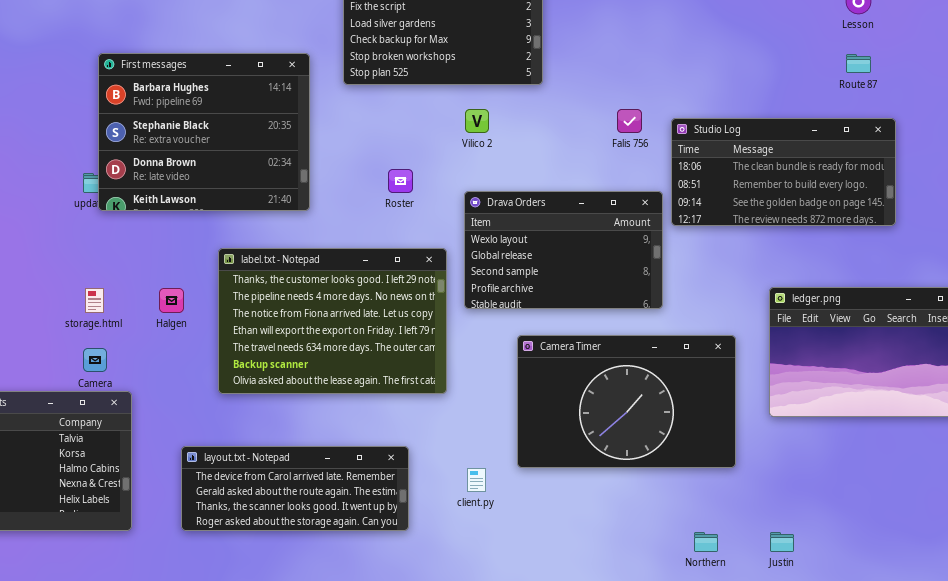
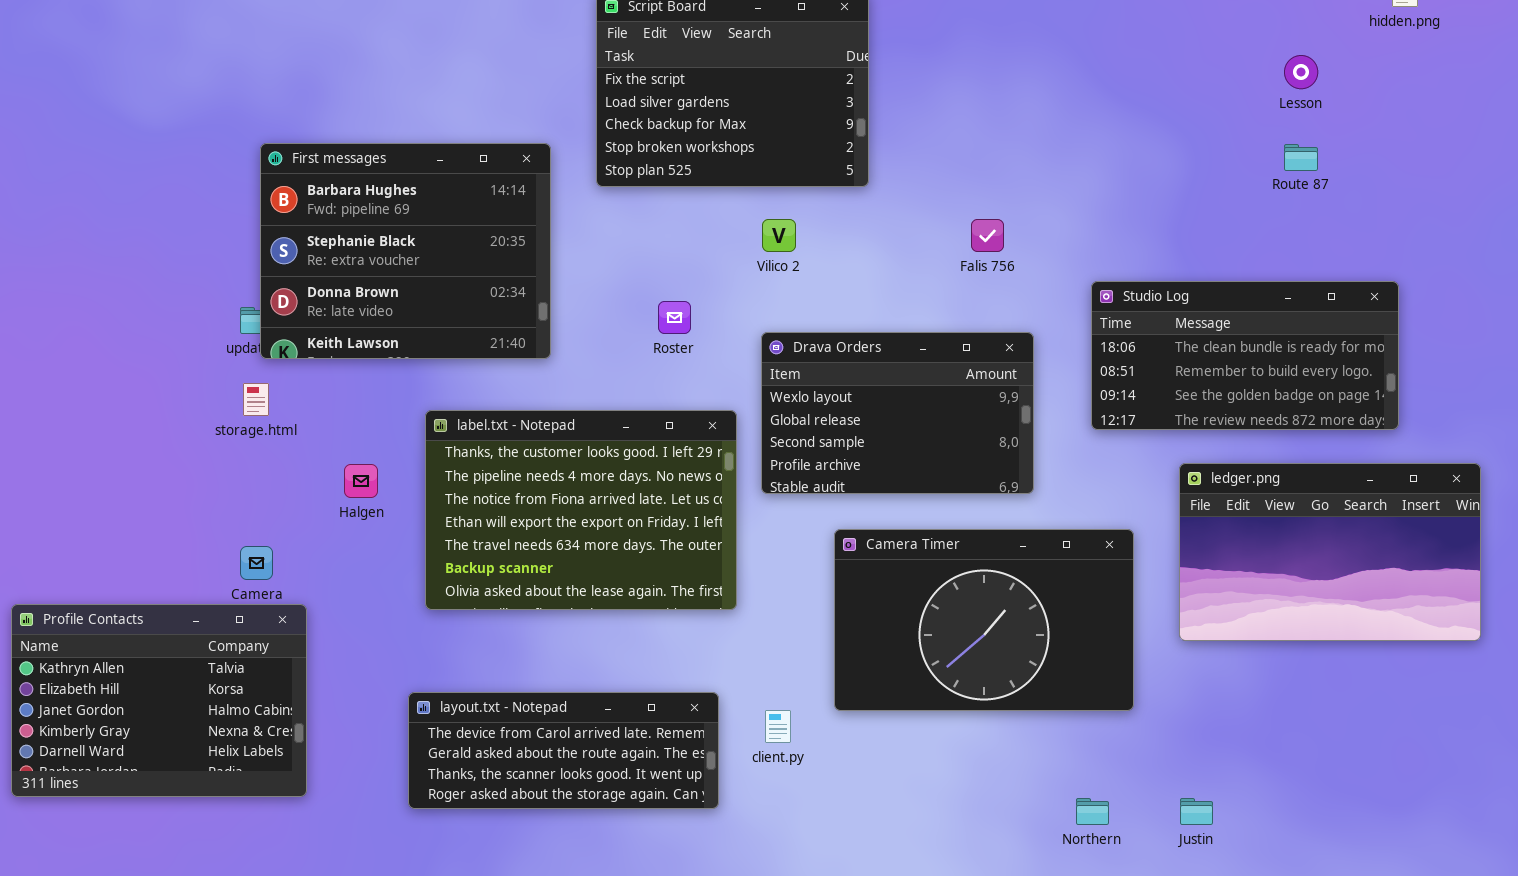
Studio Log: [671,118,896,226] -> [1091,281,1399,430], moved
storage.html: [85,288,104,313] -> [243,383,269,416], moved
layout.txt - Notepad: [181,446,409,531] -> [408,692,719,809], moved

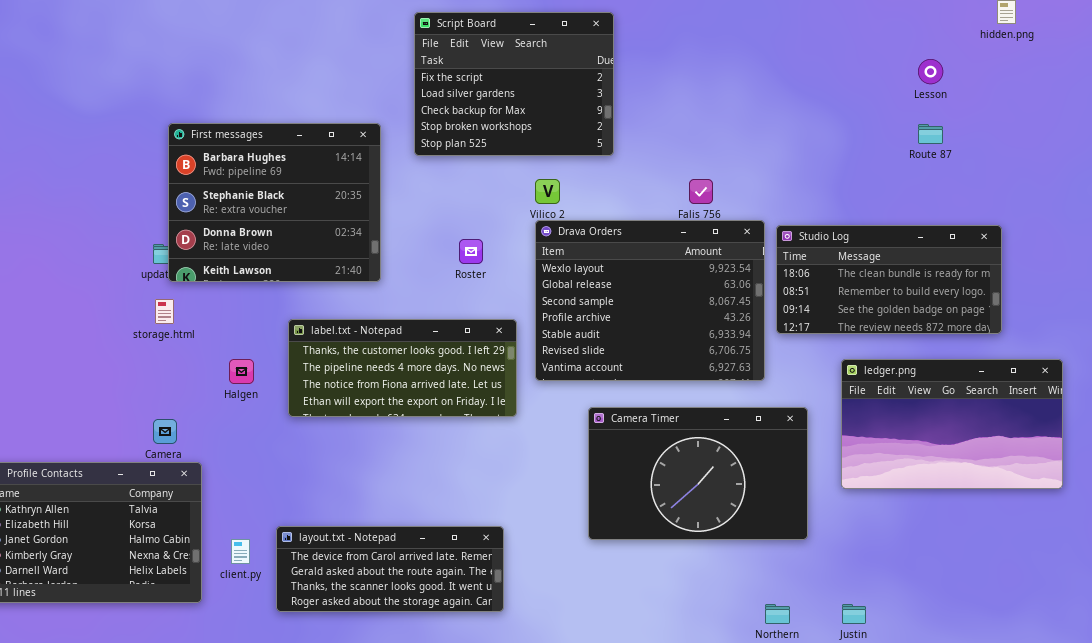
Drava Orders: [761,332,1034,494] -> [535,220,765,381], resized
label.txt - Notepad: [425,410,737,610] -> [288,319,517,417], resized
client.py: [765,710,791,743] -> [231,539,250,564], moved

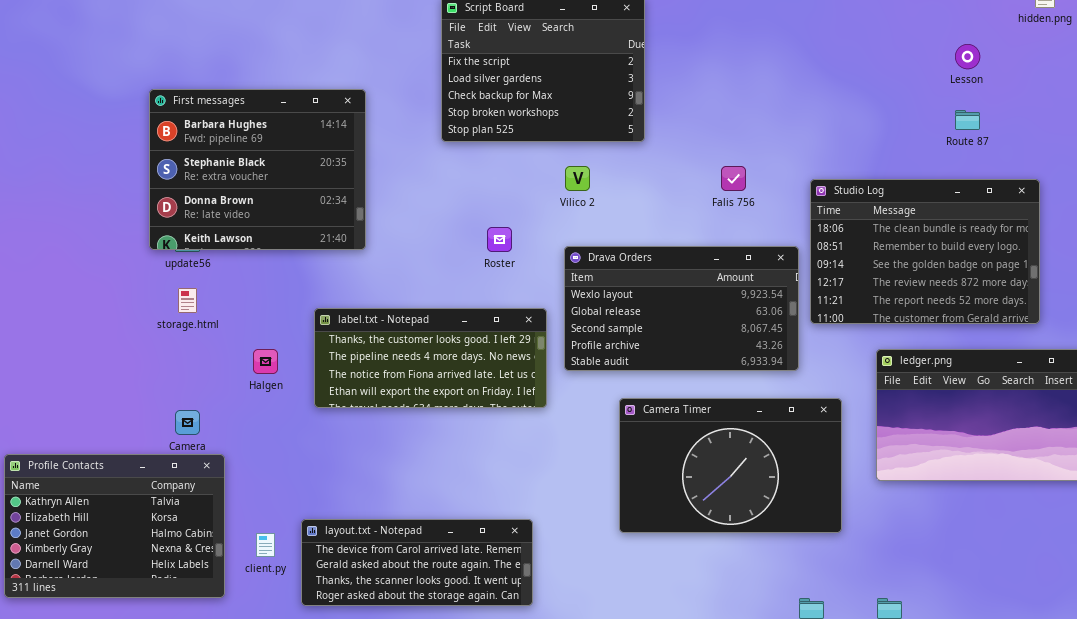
First messages: [168,123,381,282] -> [149,89,366,250], moved
Drava Orders: [535,220,765,381] -> [564,246,799,371], resized
Studio Log: [776,225,1002,334] -> [810,179,1040,324], resized

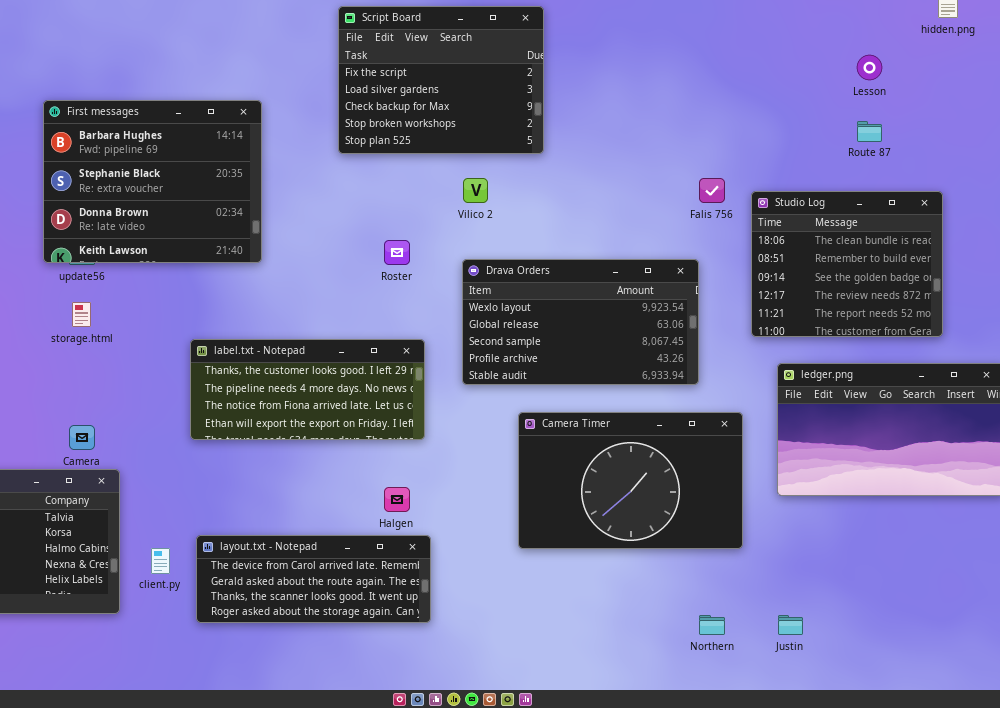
Falis 756: [721,166,746,191] -> [699,178,725,203], moved
Studio Log: [810,179,1040,324] -> [751,191,943,337], resized
label.txt - Notepad: [314,308,547,408] -> [190,339,425,440], moved
Halgen: [253,349,278,374] -> [384,487,410,512], moved

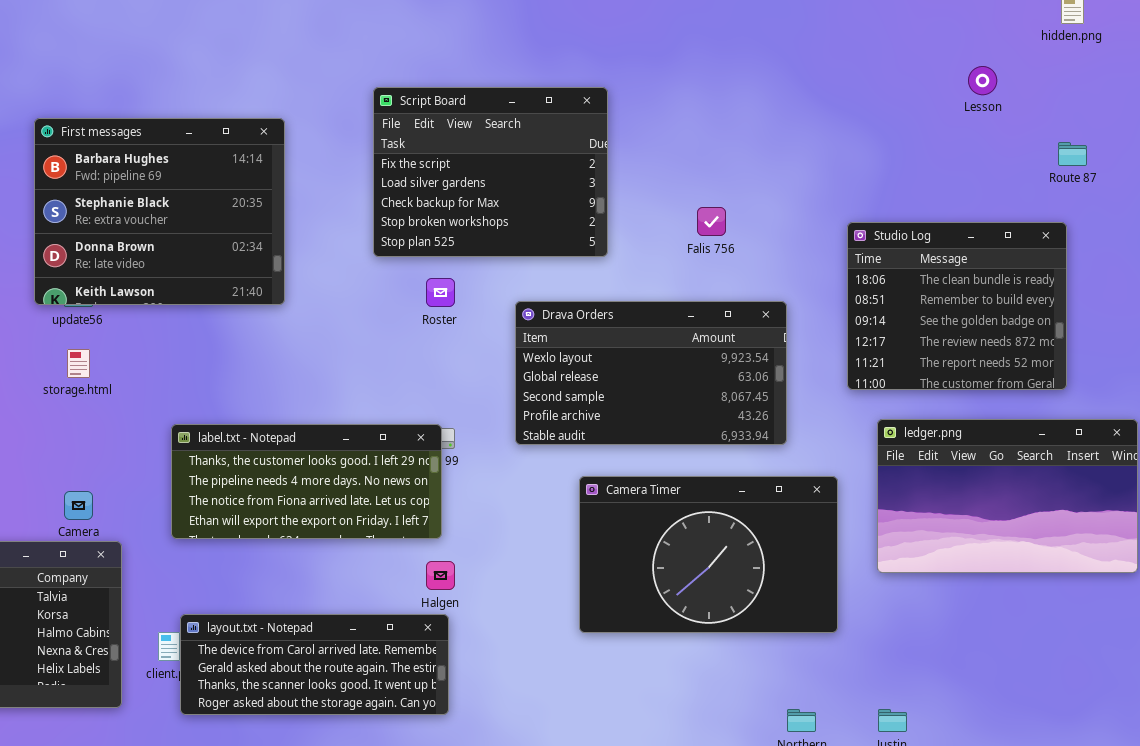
Script Board: [338,6,544,154] -> [373,87,608,257], moved
Route 87: [857,121,882,142] -> [1058,142,1087,166], moved
Falis 756: [699,178,725,203] -> [697,207,726,236], moved
label.txt - Notepad: [190,339,425,440] -> [171,424,442,539], moved
layout.txt - Notepad: [196,535,431,623] -> [180,614,449,715], moved

